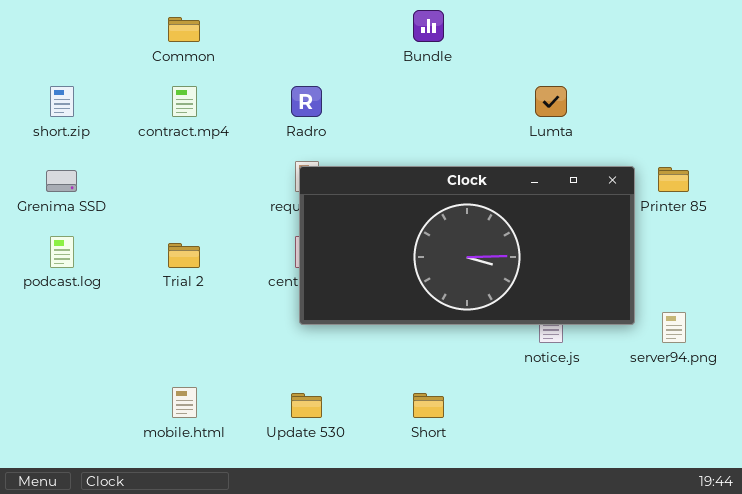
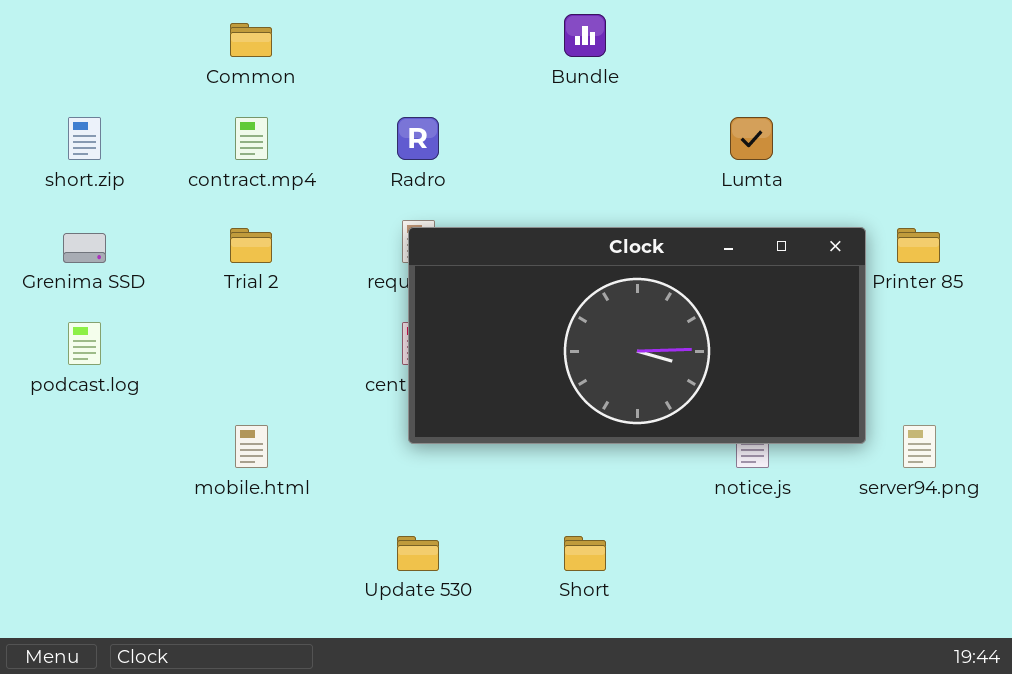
Trial 2: [168,243,200,268] -> [230,228,272,263], moved
mobile.html: [172,387,197,418] -> [235,425,268,468], moved

